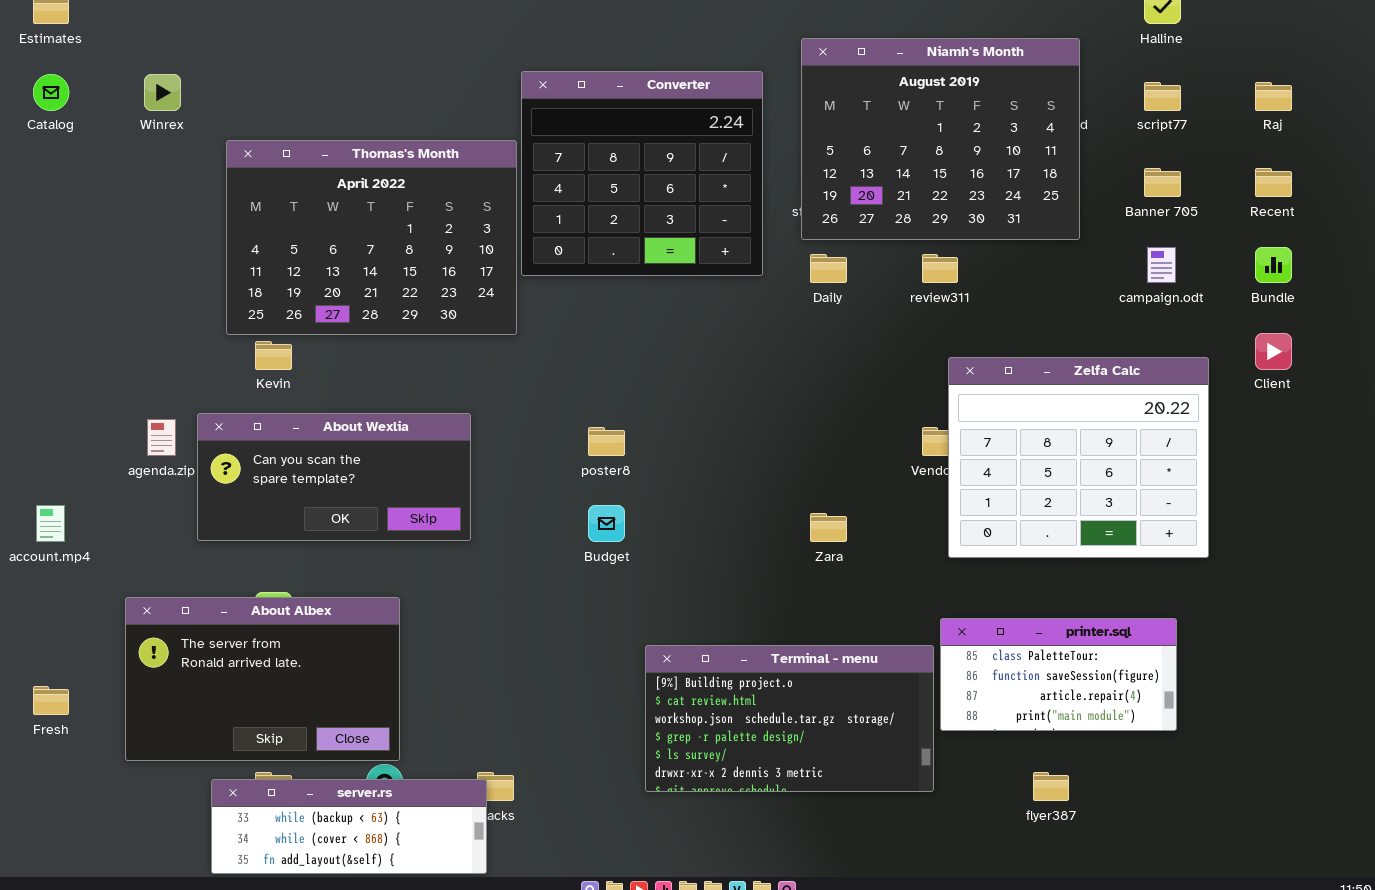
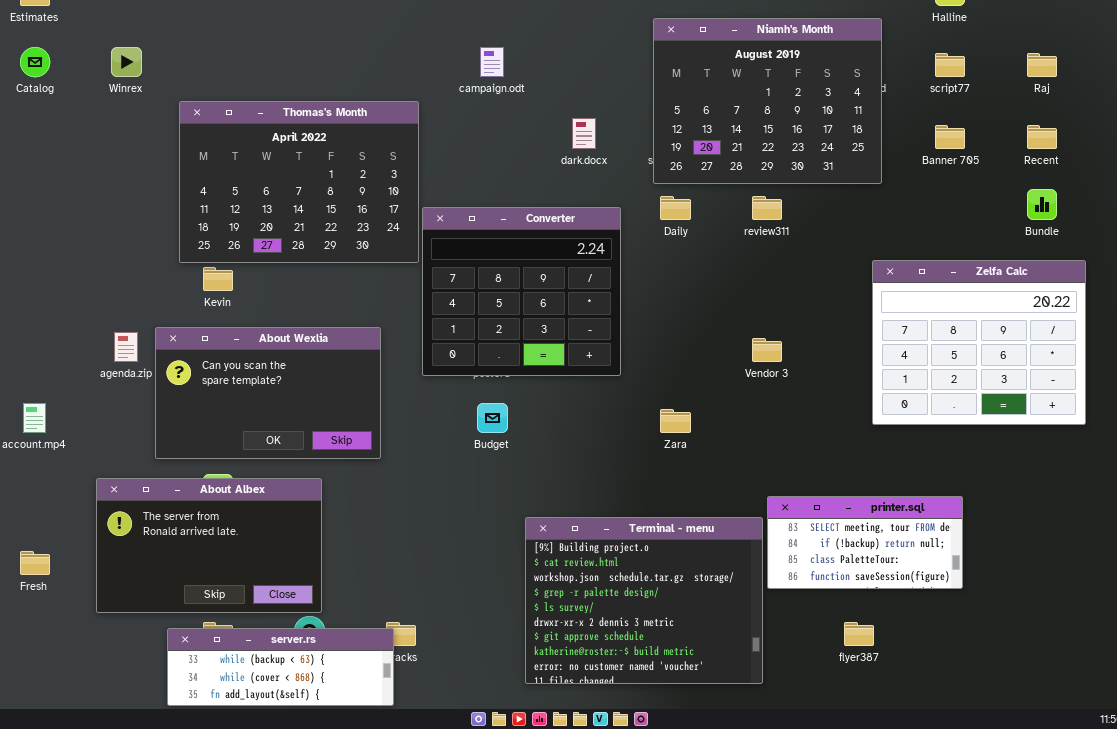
Converter: [521,71,763,276] -> [422,207,621,376], moved
campaign.odt: [1147,247,1176,283] -> [480,47,504,77], moved
Zelfa Calc: [948,357,1209,558] -> [872,260,1086,425], moved
About Wexlia: [197,413,471,541] -> [155,327,381,459], resized
printer.sql: [940,618,1177,731] -> [767,496,963,589], scrolled up 2 rows
Terminal - menu: [645,645,934,792] -> [525,517,763,684], resized

